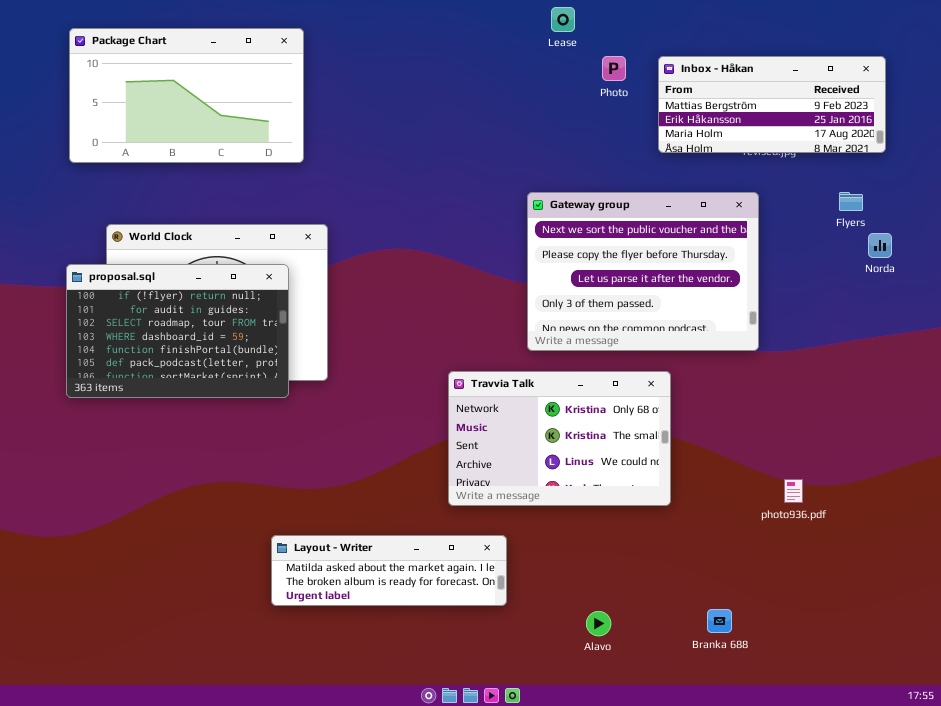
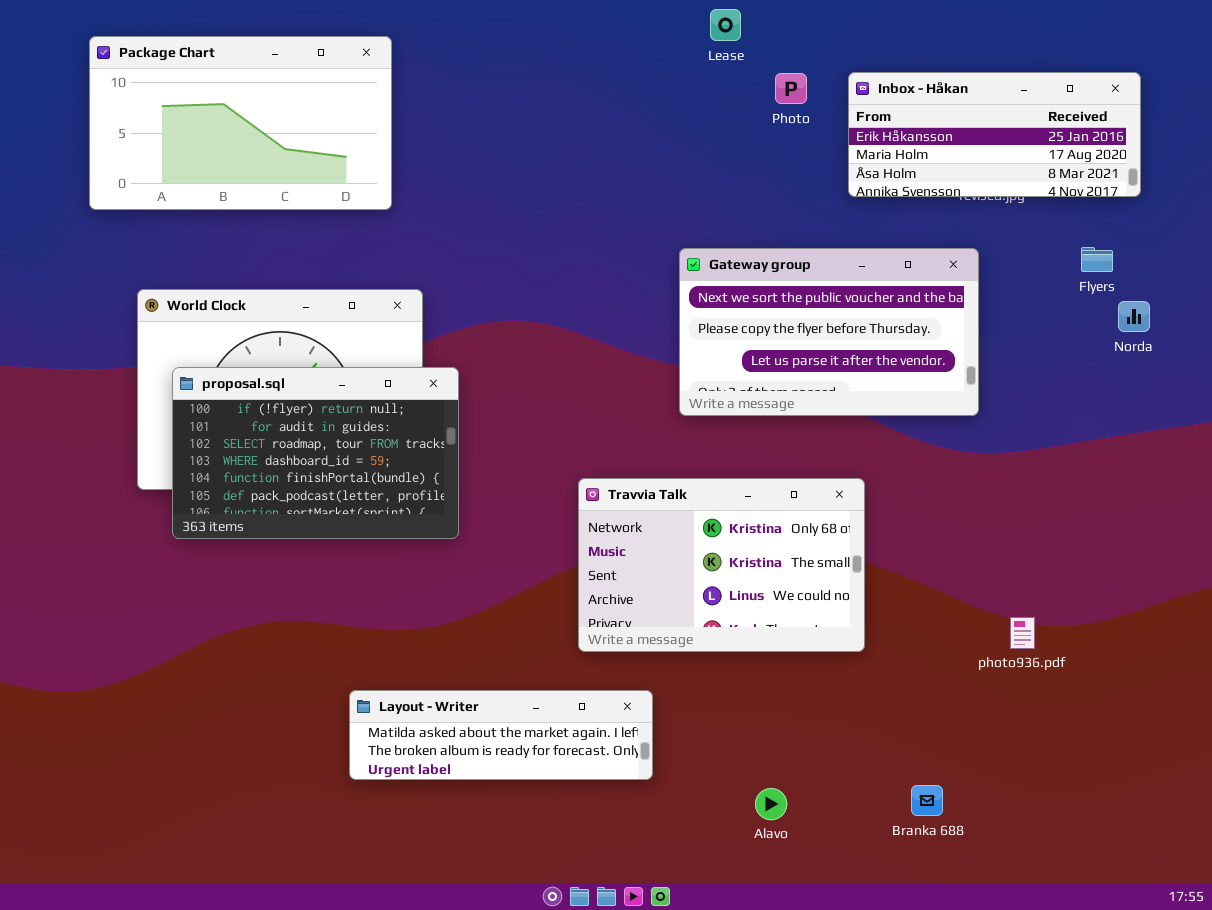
Inbox - Håkan: [658,56,886,153] -> [848,72,1141,197], scrolled down 1 row
Gateway group: [527,192,759,351] -> [679,248,979,416], resized
proposal.sql: [66,264,289,398] -> [172,367,459,539], moved

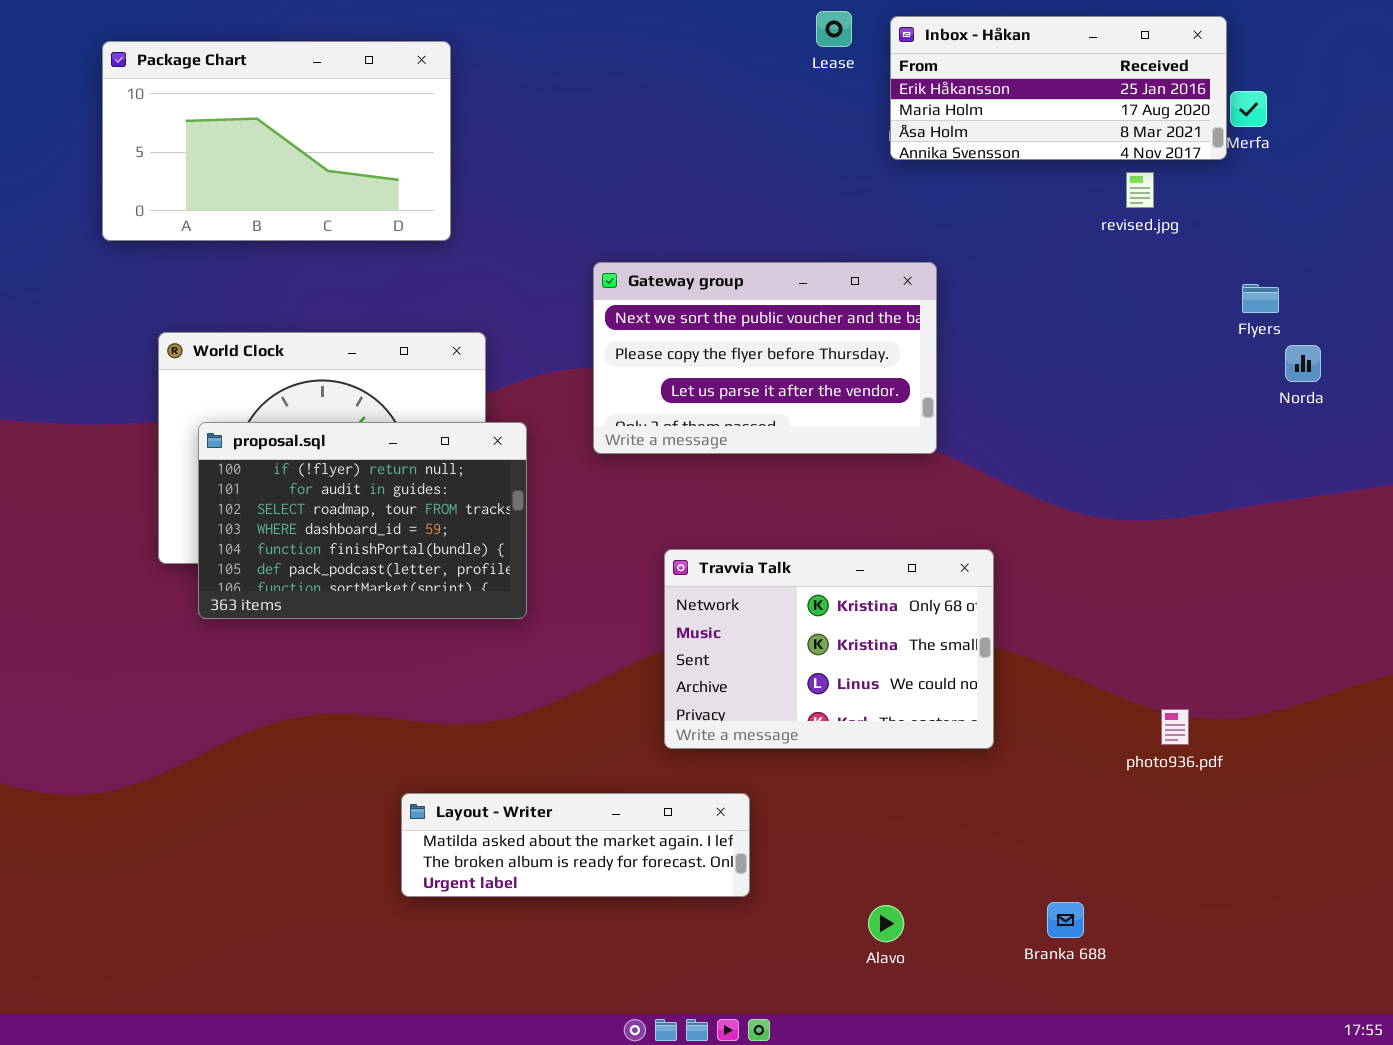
Inbox - Håkan: [848,72,1141,197] -> [890,16,1227,160], moved
Gateway group: [679,248,979,416] -> [593,262,937,454], moved

